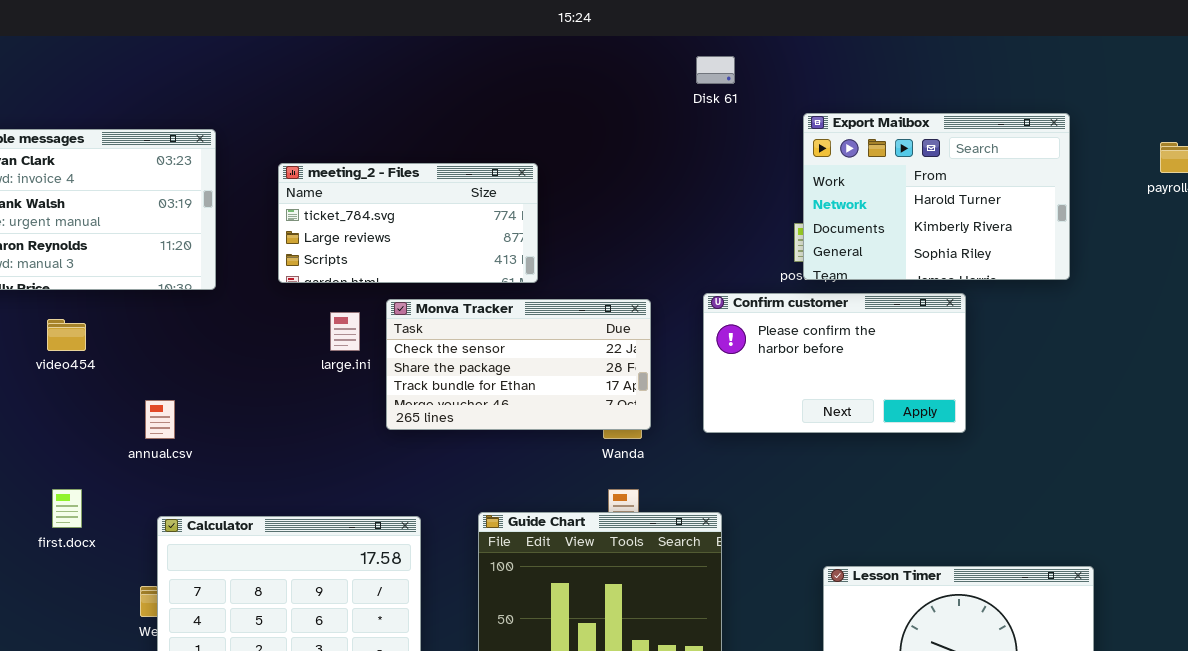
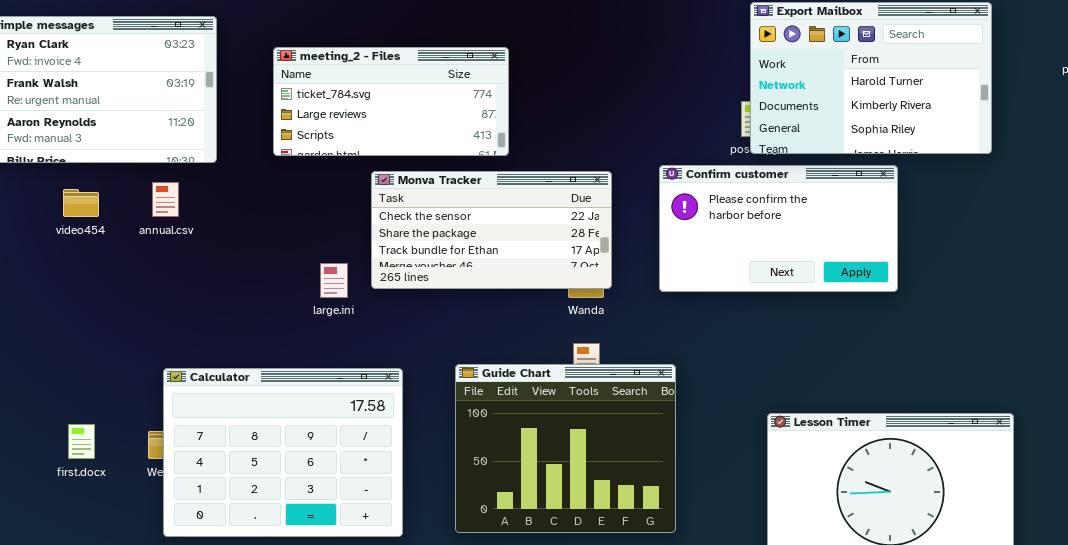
large.ini: [330,312,360,351] -> [320,263,348,298], moved
annual.csv: [145,400,175,439] -> [152,182,179,217], moved
first.docx: [52,489,82,528] -> [68,424,95,459], moved

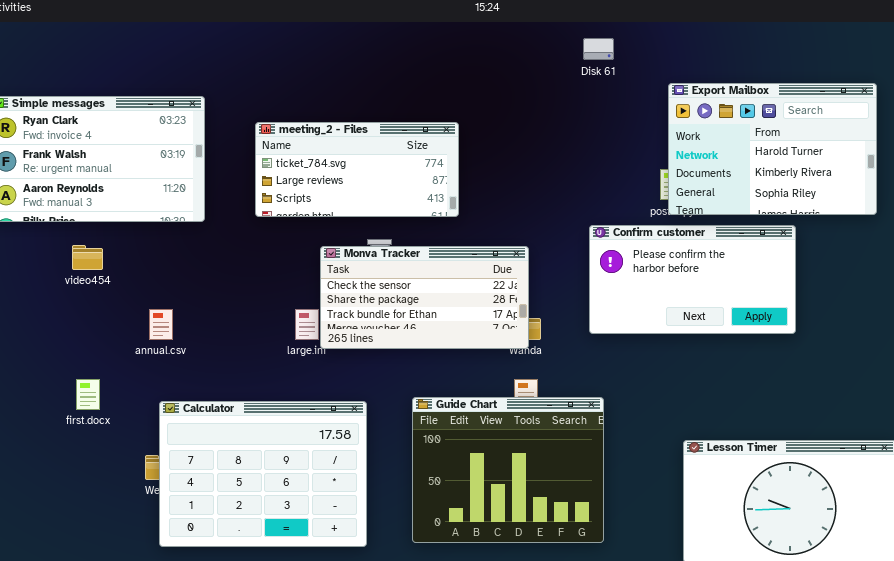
Monva Tracker: [371,171,612,289] -> [320,246,529,349], moved
annual.csv: [152,182,179,217] -> [149,309,173,340], moved
first.docx: [68,424,95,459] -> [76,379,100,410], moved

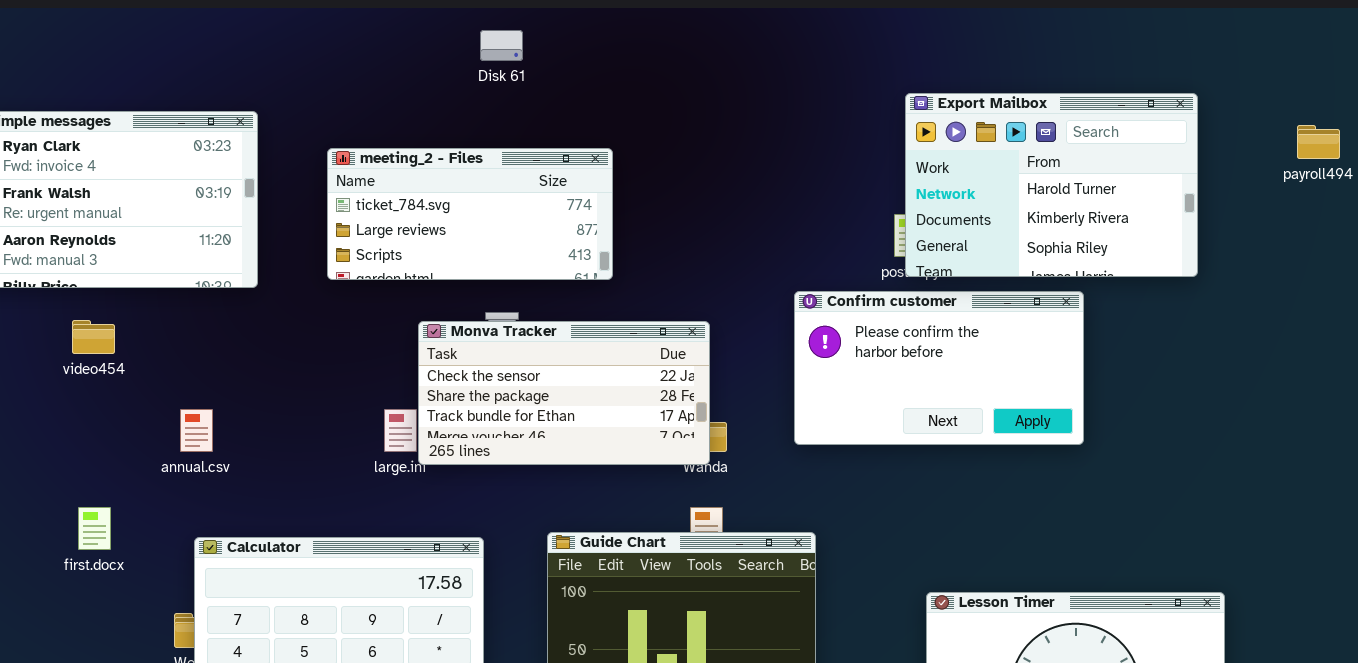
Disk 61: [583,38,614,60] -> [480,30,523,61], moved

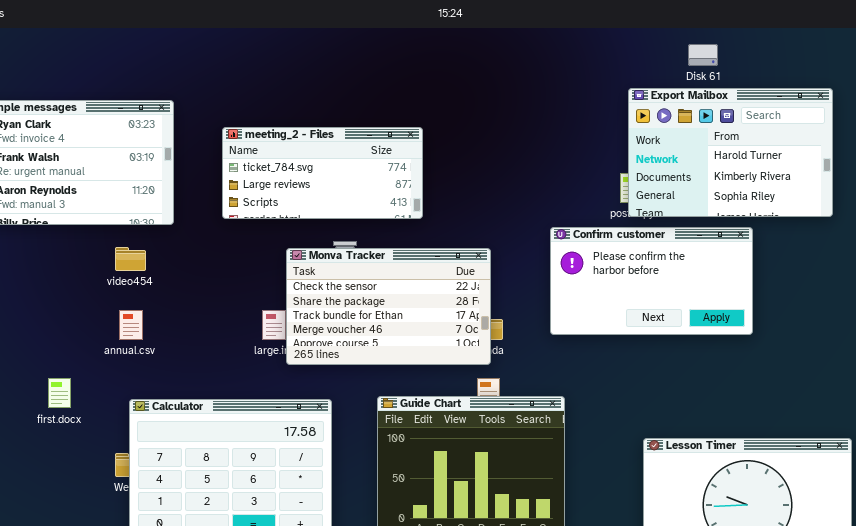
Disk 61: [480,30,523,61] -> [688,44,718,66], moved
video454: [72,320,115,354] -> [115,247,146,271], moved
Monva Tracker: [418,321,710,465] -> [286,248,491,365], resized

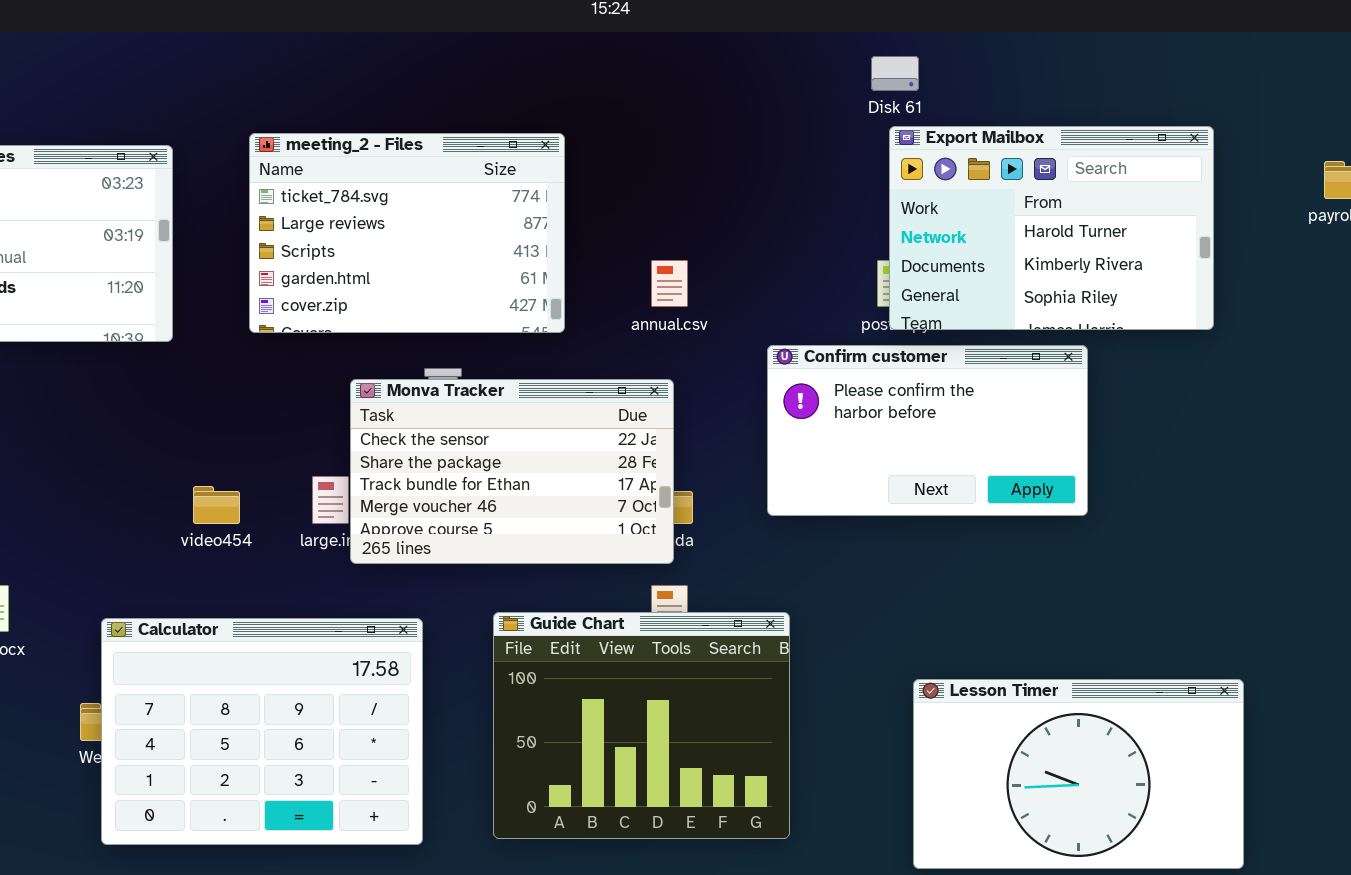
Disk 61: [688,44,718,66] -> [871,56,919,91], moved
meeting_2 - Files: [222,127,423,219] -> [249,133,565,333], resized
video454: [115,247,146,271] -> [193,486,240,524], moved
annual.csv: [119,310,143,340] -> [651,260,688,307], moved

